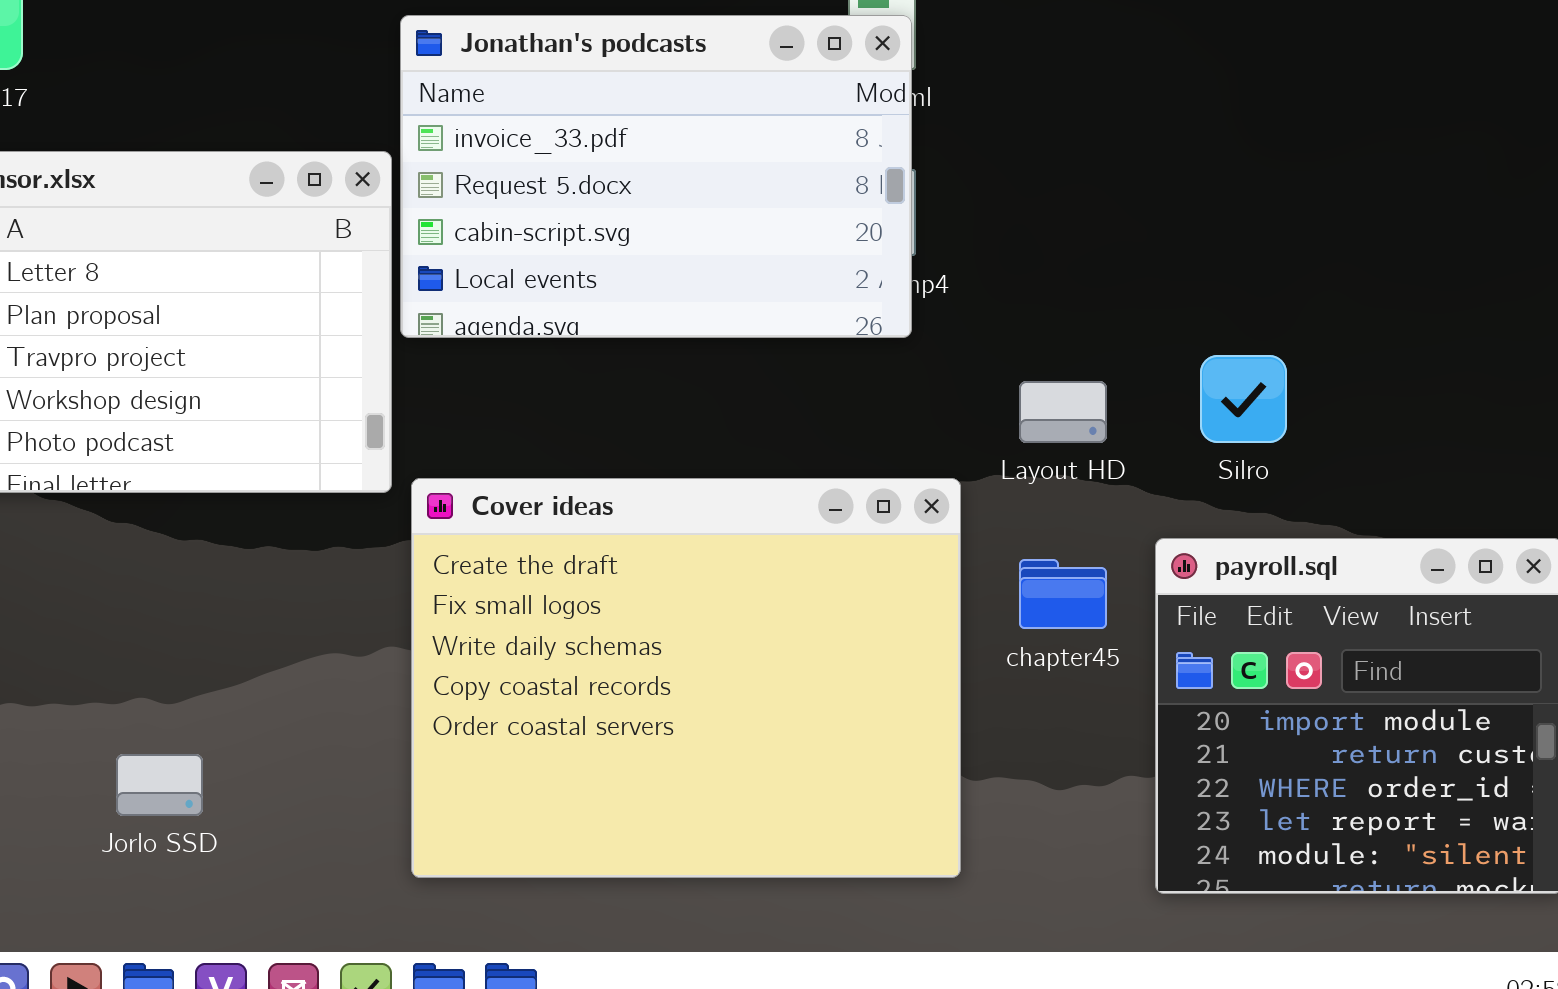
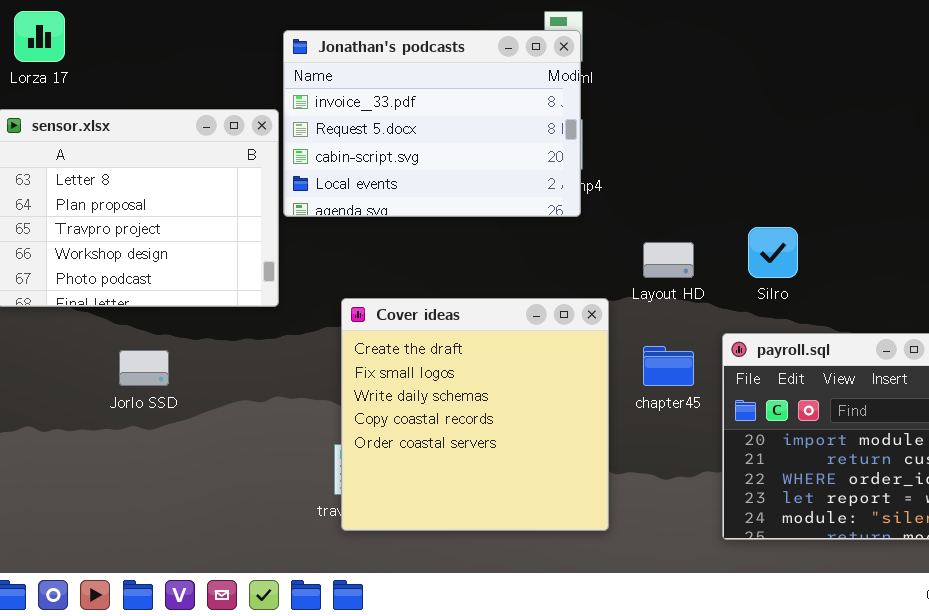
Cover ideas: [411,478,961,878] -> [341,298,609,531], resized
Jorlo SSD: [116,754,203,816] -> [119,350,169,386], moved

